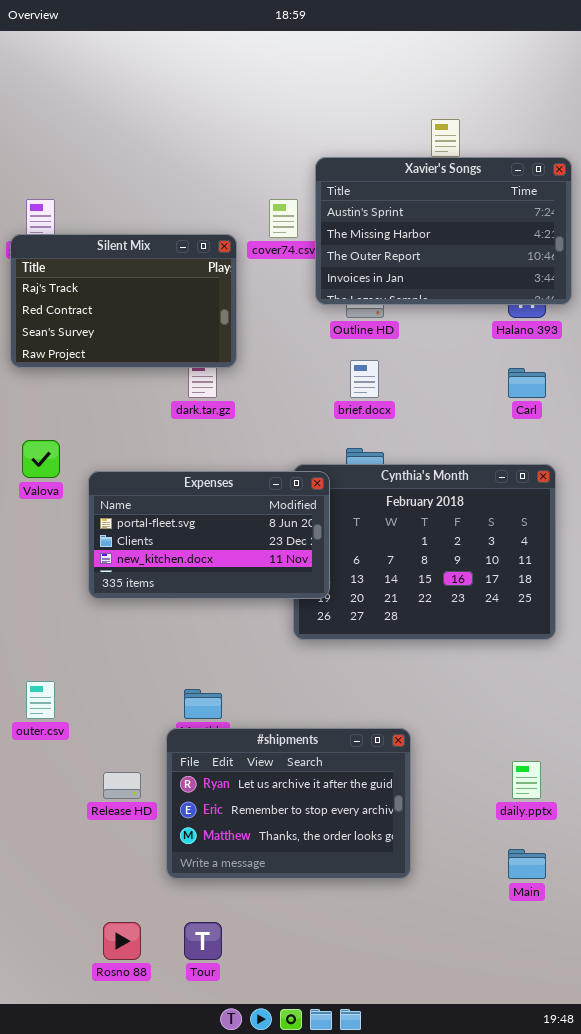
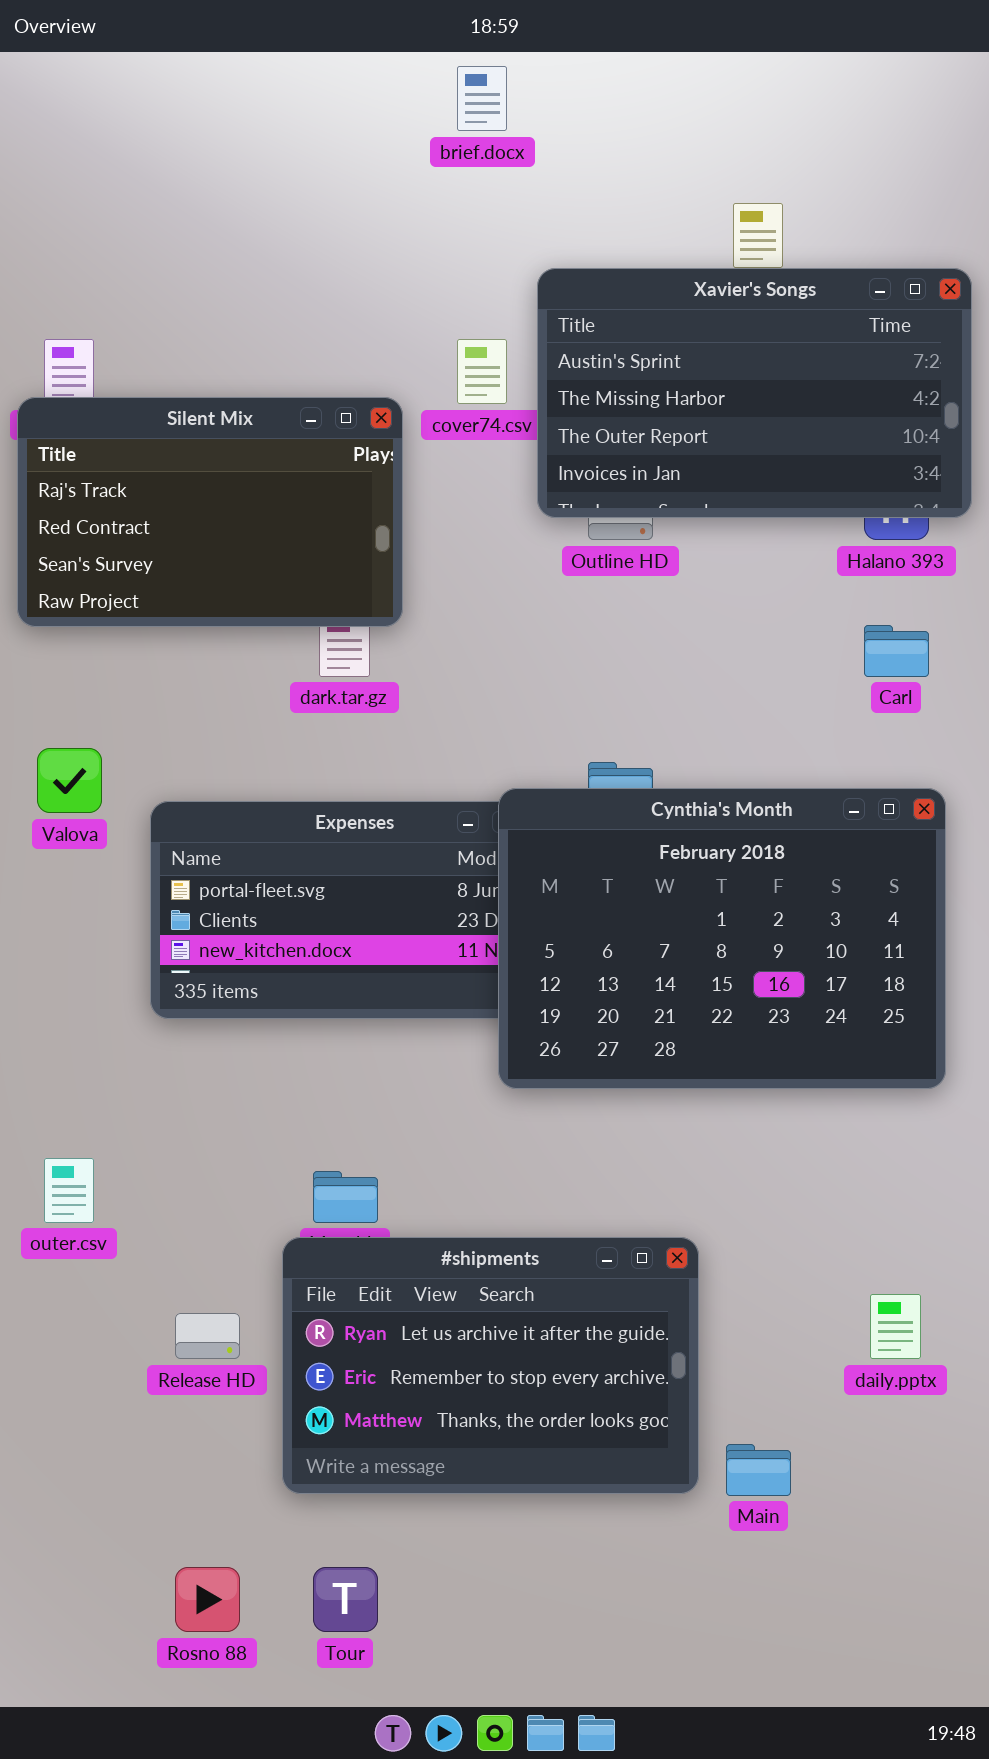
brief.docx: [350,360,379,398] -> [457,66,507,131], moved
Cynthia's Month: [293,464,556,640] -> [498,788,946,1089], raised
Main: [508,849,546,879] -> [726,1444,791,1496], moved

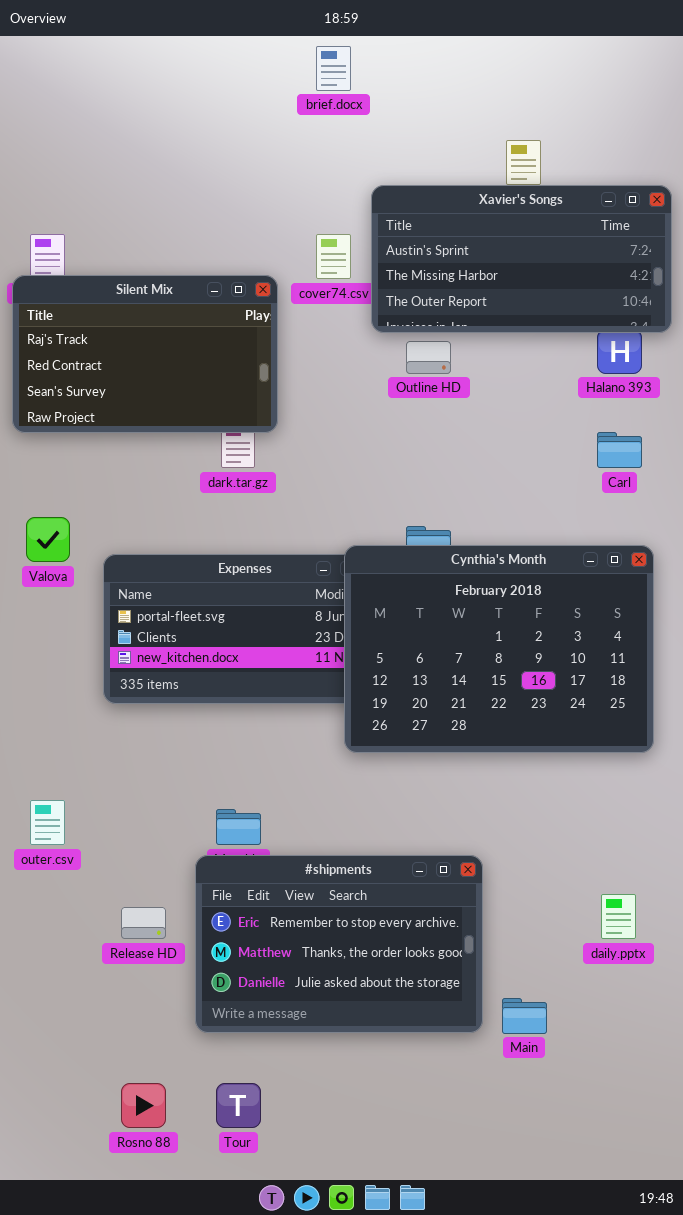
Xavier's Songs: [537,268,972,518] -> [371,185,672,333], resized
#shipments: [282,1237,699,1494] -> [195,855,483,1033], scrolled down 1 row

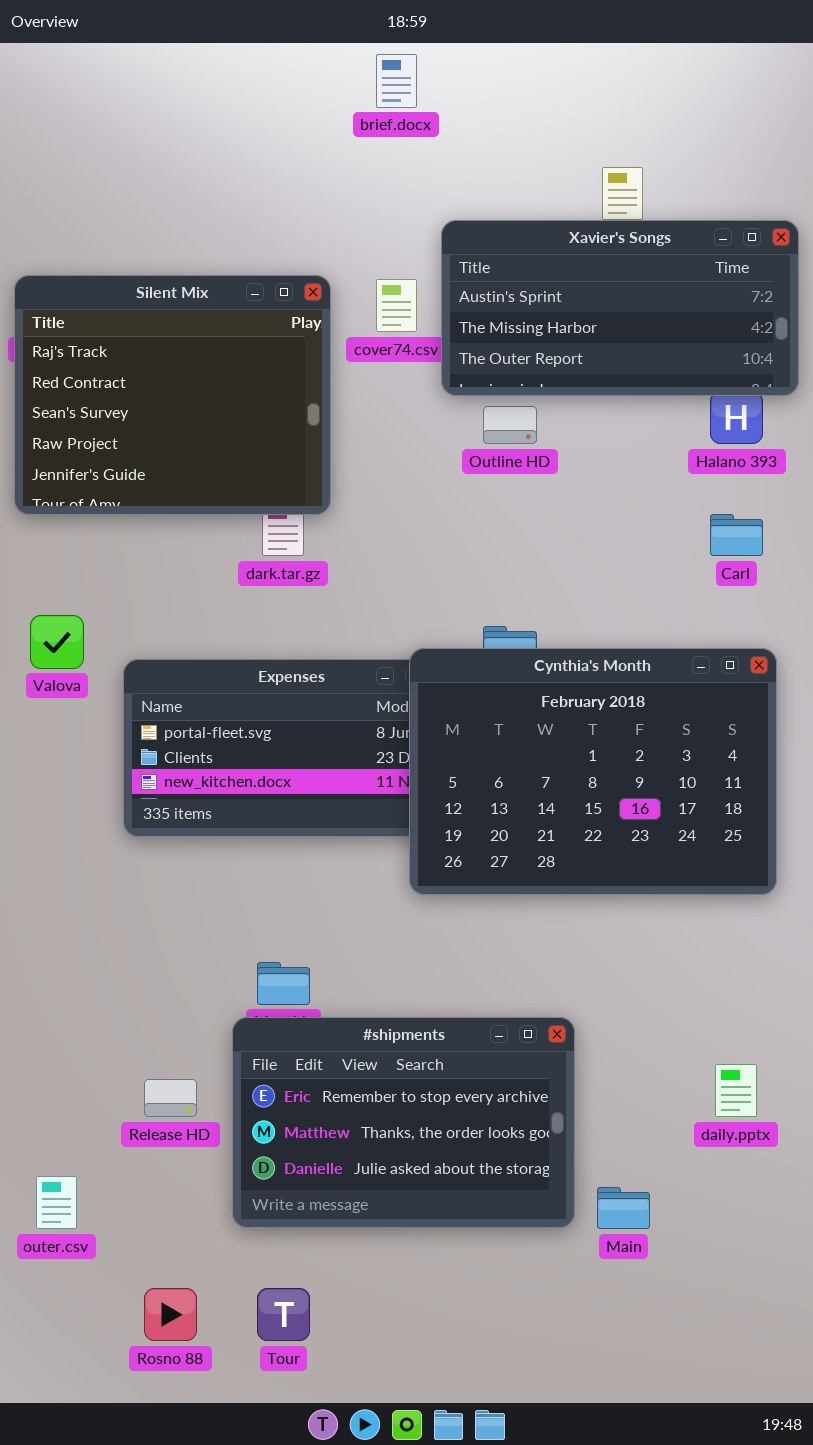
Silent Mix: [12,275,278,433] -> [14,275,331,515], resized
outer.csv: [30,800,65,845] -> [36,1176,77,1229], moved

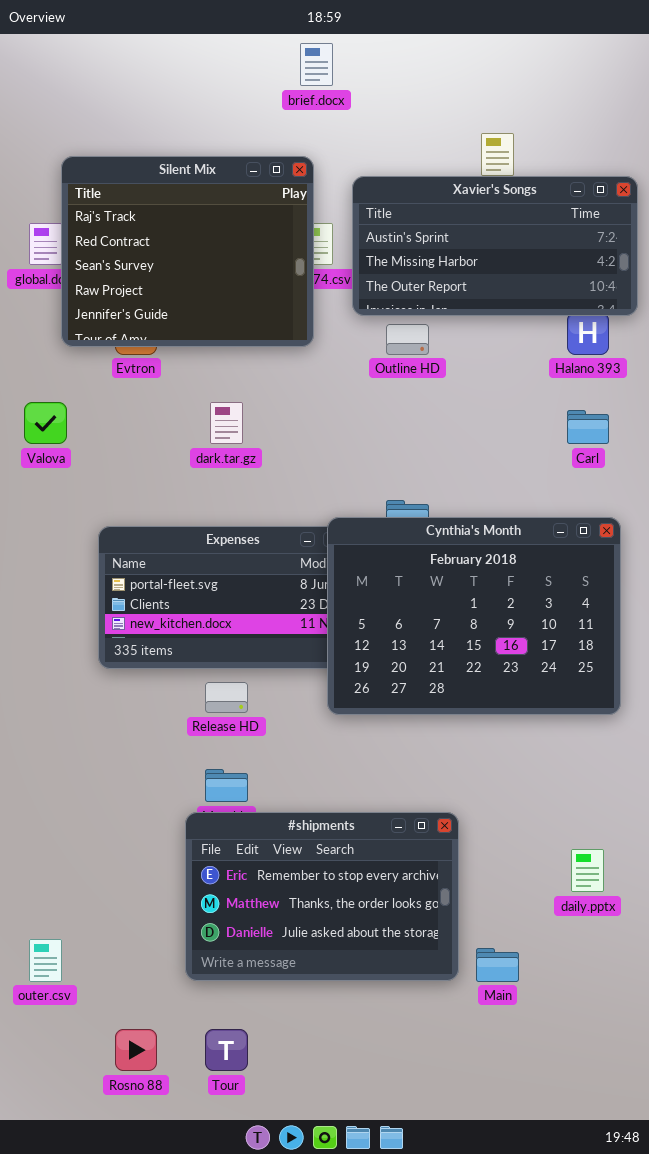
Silent Mix: [14,275,331,515] -> [61,156,314,347], moved
Valova: [30,615,84,669] -> [24,402,67,444], moved
Release HD: [144,1079,197,1117] -> [205,682,248,713], moved

